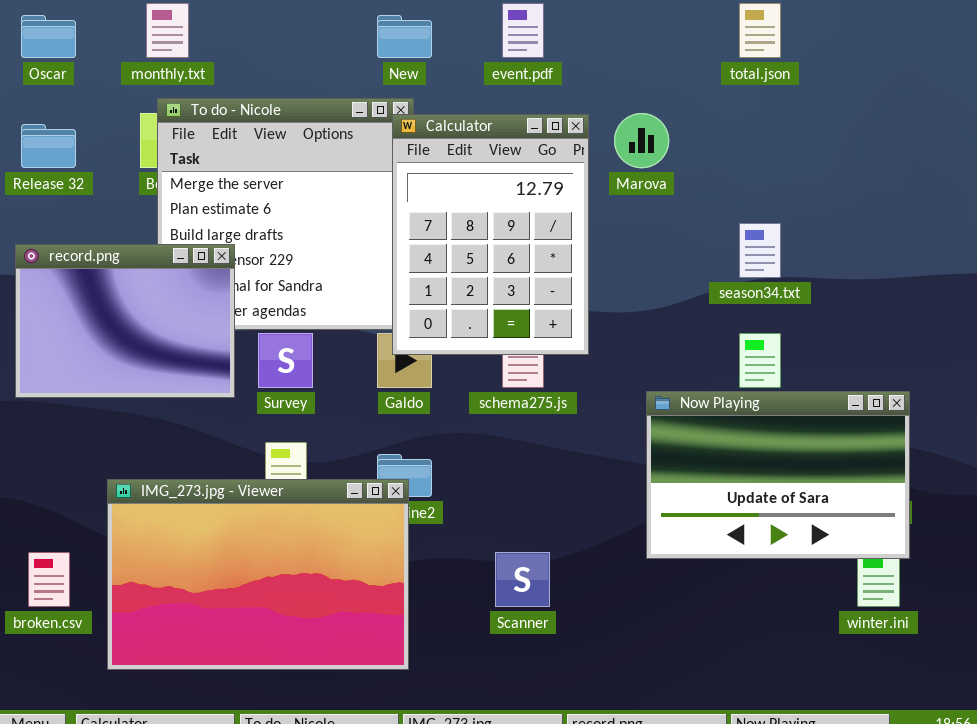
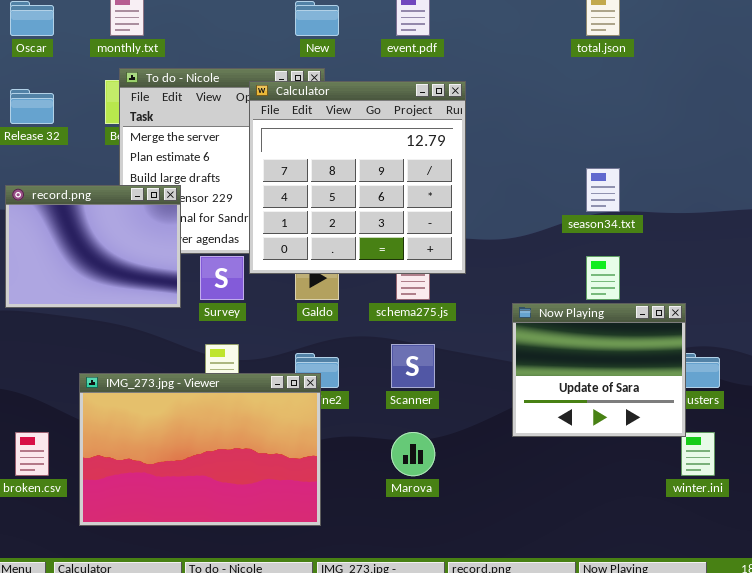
Marova: [614,113,669,168] -> [391,432,435,476], moved
Calculator: [392,114,589,355] -> [249,81,466,274], resized
Now Playing: [646,391,910,559] -> [512,303,686,437], resized
Scanner: [495,552,550,607] -> [391,344,435,388], moved

